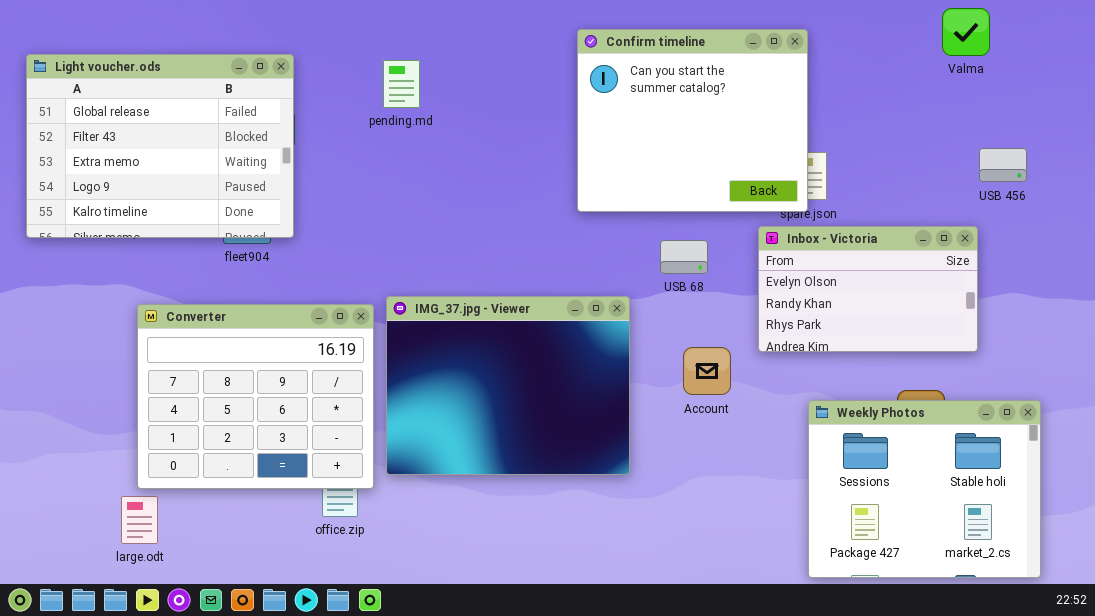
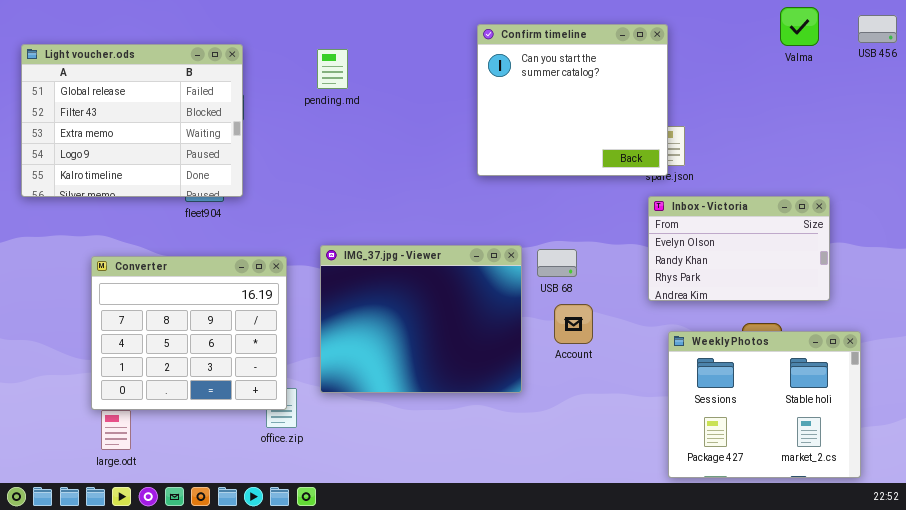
USB 456: [979,148,1027,182] -> [858,15,897,43], moved
Inbox - Victoria: [758,226,978,352] -> [648,196,830,301], moved
USB 68: [660,240,708,274] -> [537,249,577,277], moved
Converter: [137,304,374,489] -> [91,256,287,410], moved
Account: [683,347,731,395] -> [554,304,593,344], moved

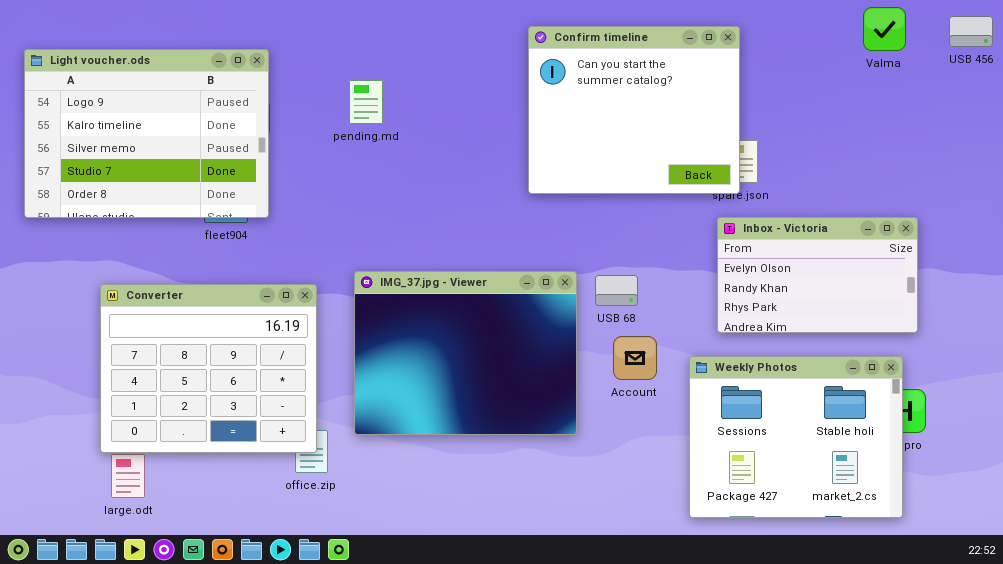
Light voucher.ods: [21,44,243,197] -> [24,49,269,218], scrolled down 3 rows
pending.md: [317,49,348,89] -> [349,80,383,124], moved
Weekly Photos: [668,331,861,478] -> [689,356,903,518], moved

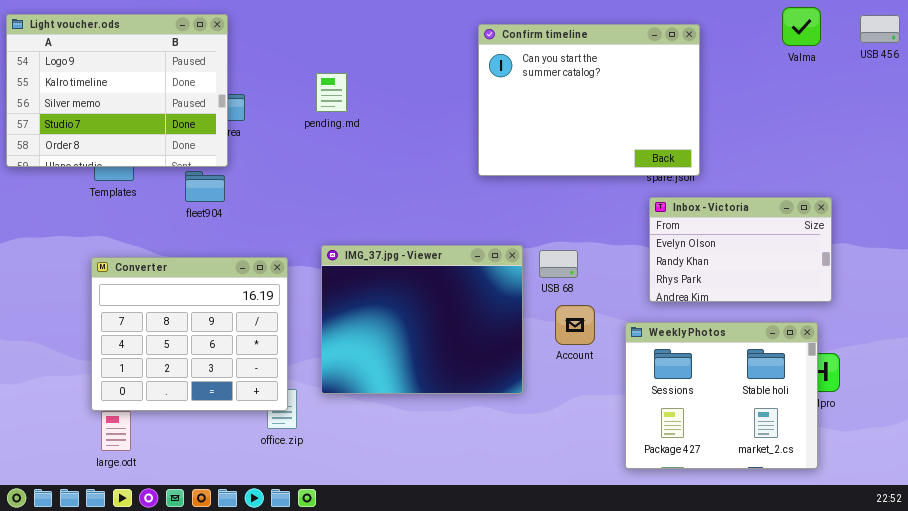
Confirm timeline: [528,26,740,194] -> [478,24,700,176], resized
Light voucher.ods: [24,49,269,218] -> [6,14,228,167], moved

